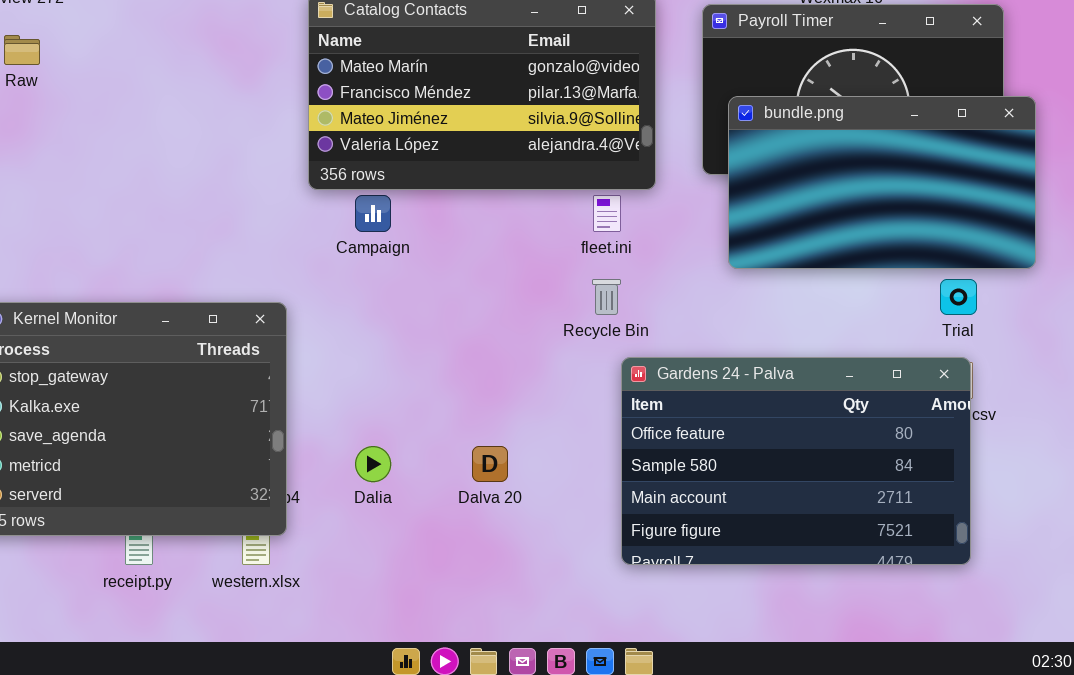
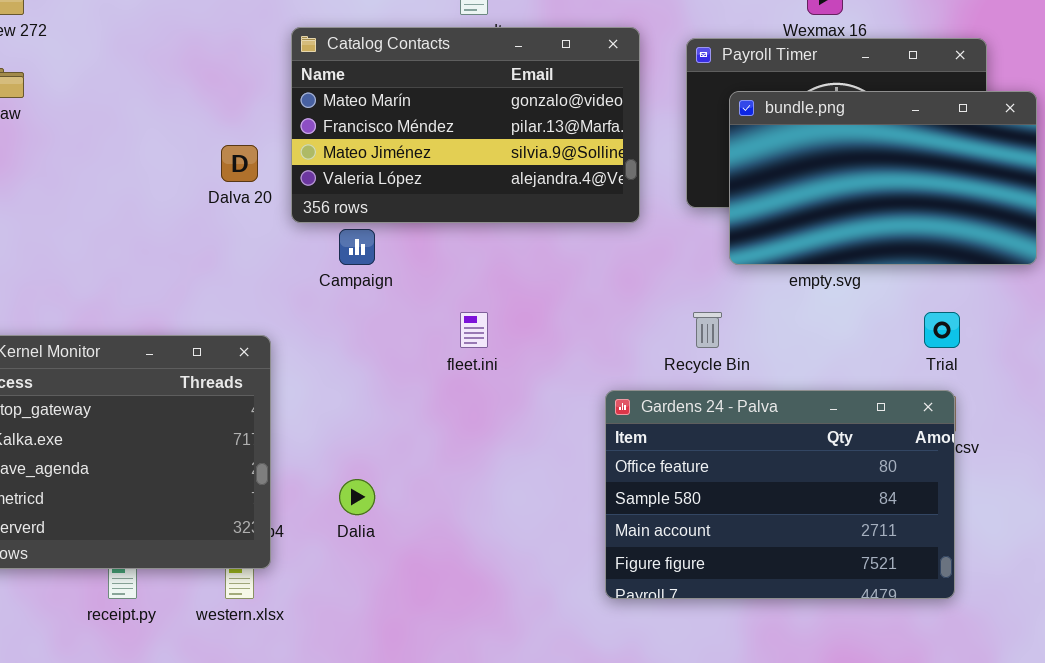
bundle.png: [728,96,1036,269] -> [729,91,1037,265], moved
fleet.ini: [593,195,621,232] -> [460,312,488,348], moved
Recycle Bin: [592,279,621,315] -> [693,312,722,348], moved
Dalva 20: [472,446,508,482] -> [221,145,258,182], moved

